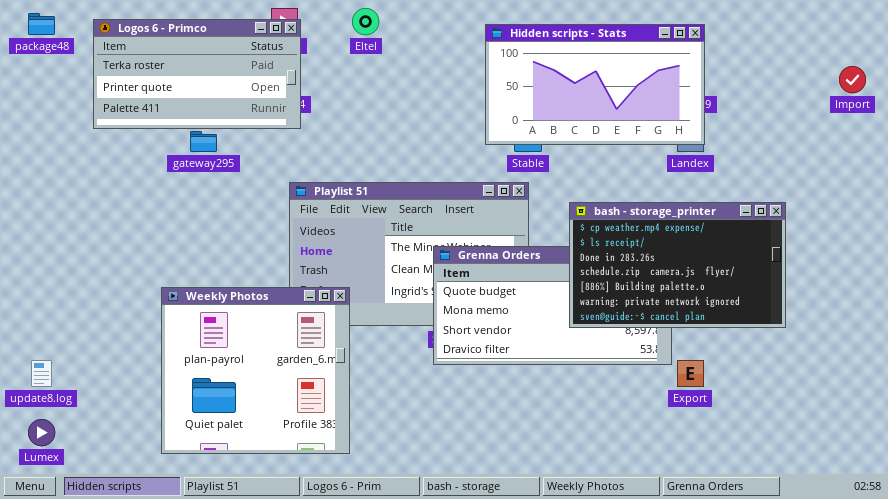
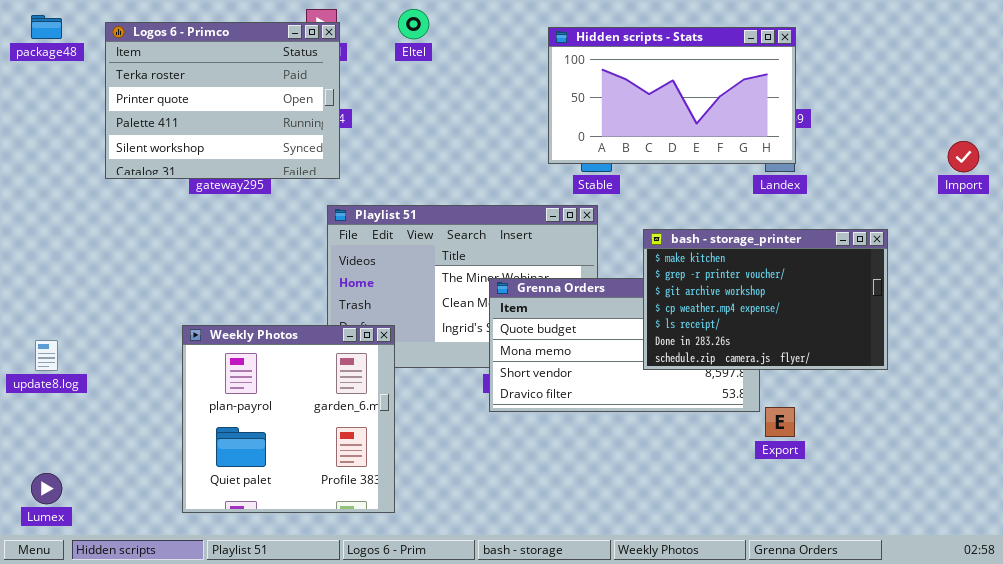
Logos 6 - Primco: [93,19,301,129] -> [105,22,340,179], resized
Import: [839,66,866,93] -> [948,141,979,172], moved
bash - storage_printer: [569,202,786,328] -> [643,229,888,370], scrolled up 3 rows
update8.log: [31,360,52,387] -> [35,340,58,371], moved

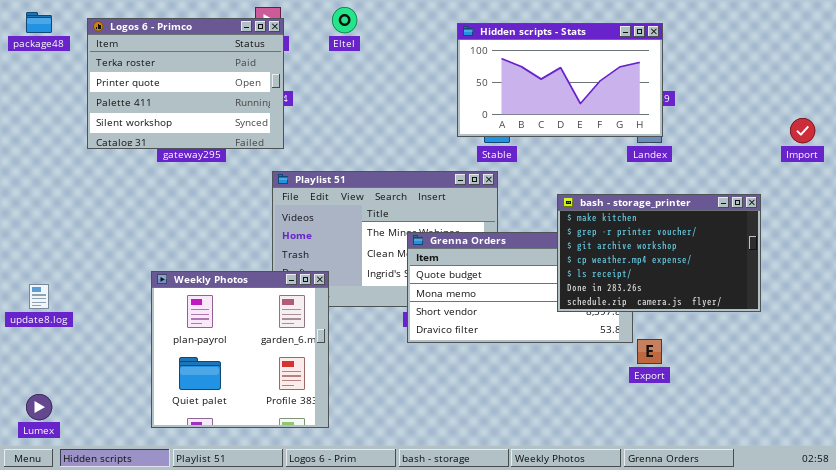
bash - storage_printer: [643,229,888,370] -> [557,194,761,312], moved

